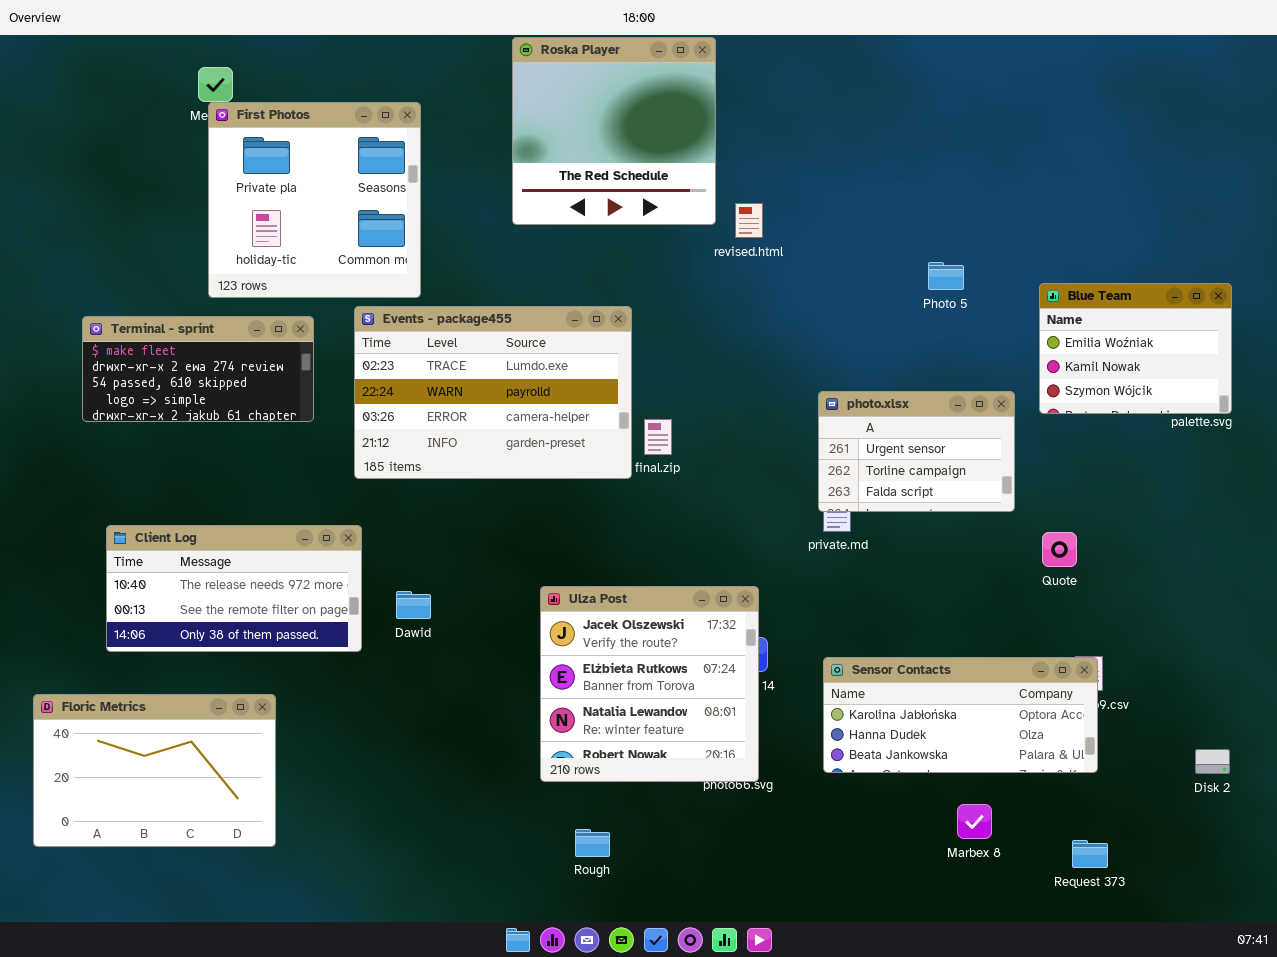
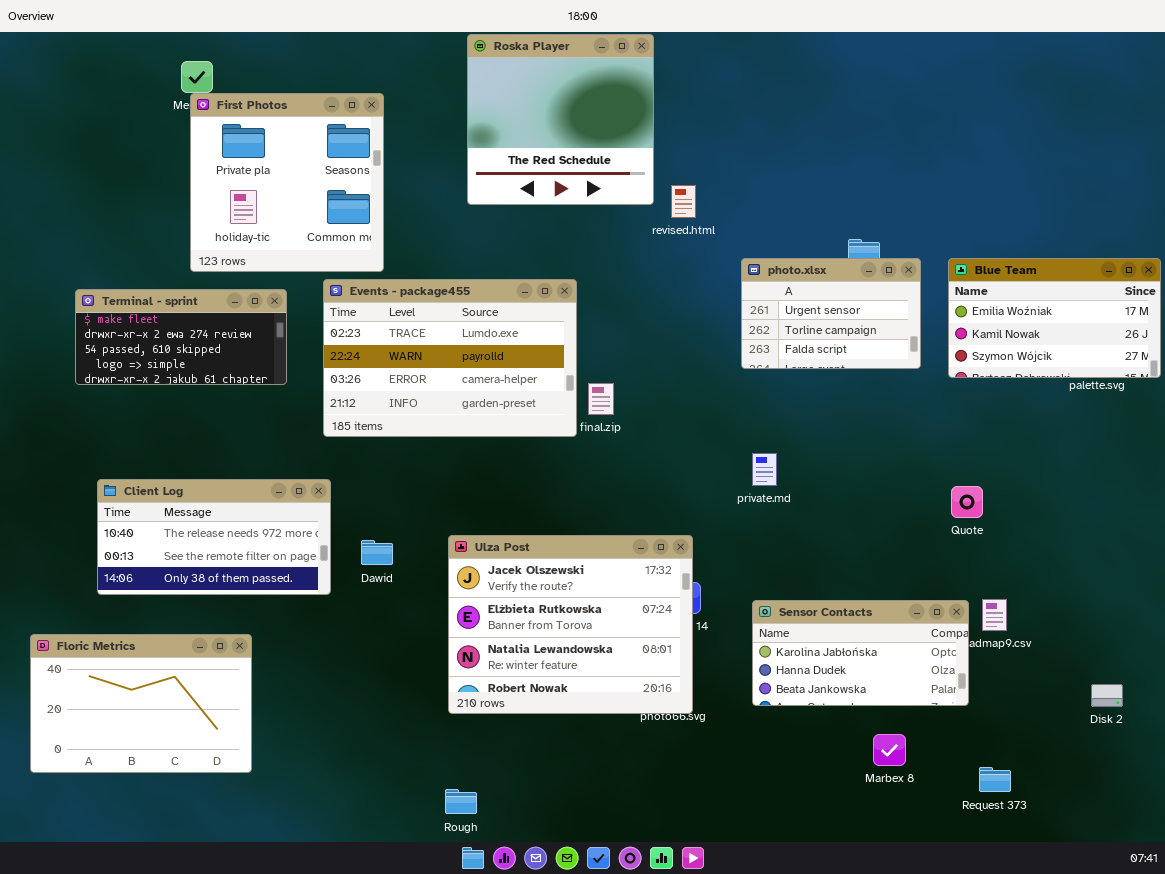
Blue Team: [1039,283,1232,414] -> [948,258,1161,378], resized
photo.xlsx: [818,391,1015,512] -> [741,258,921,369], moved
Ulza Post: [540,586,759,782] -> [448,535,693,714], resized
Sensor Contacts: [823,657,1098,773] -> [752,600,969,706], resized
Rough: [575,829,610,857] -> [445,789,477,814], moved

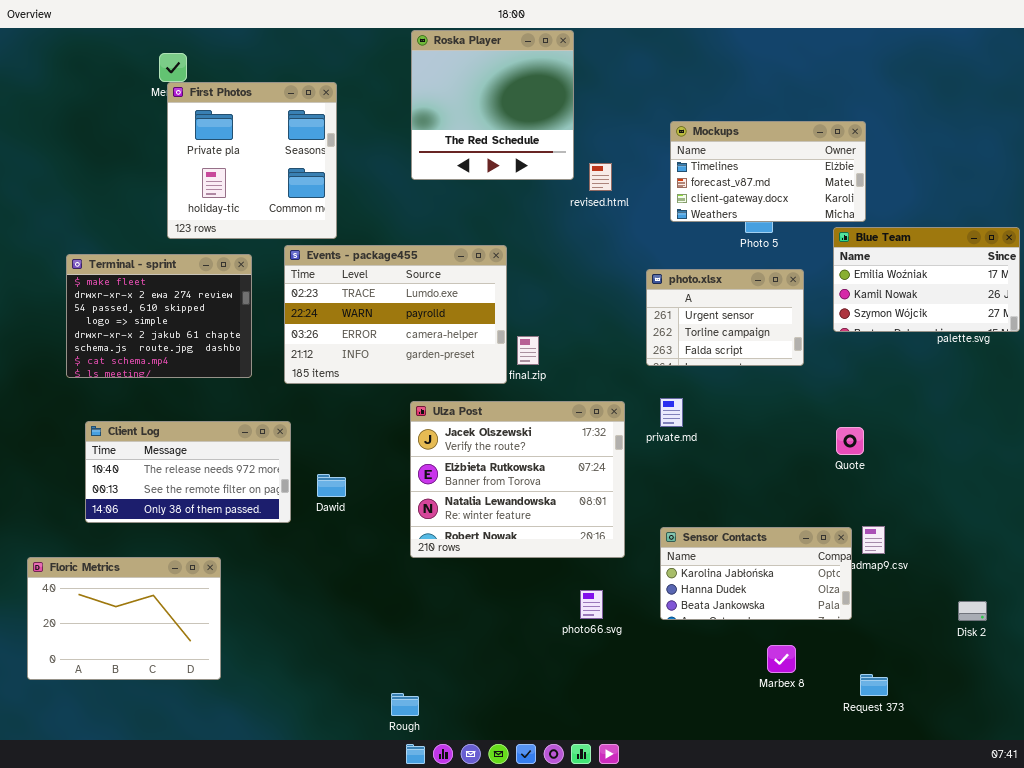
Mockups: none -> [670,121,866,222], opened
photo.xlsx: [741,258,921,369] -> [646,269,804,366], moved
Terminal - sprint: [75,289,287,385] -> [66,254,252,378], resized
Ulza Post: [448,535,693,714] -> [410,401,625,558], moved

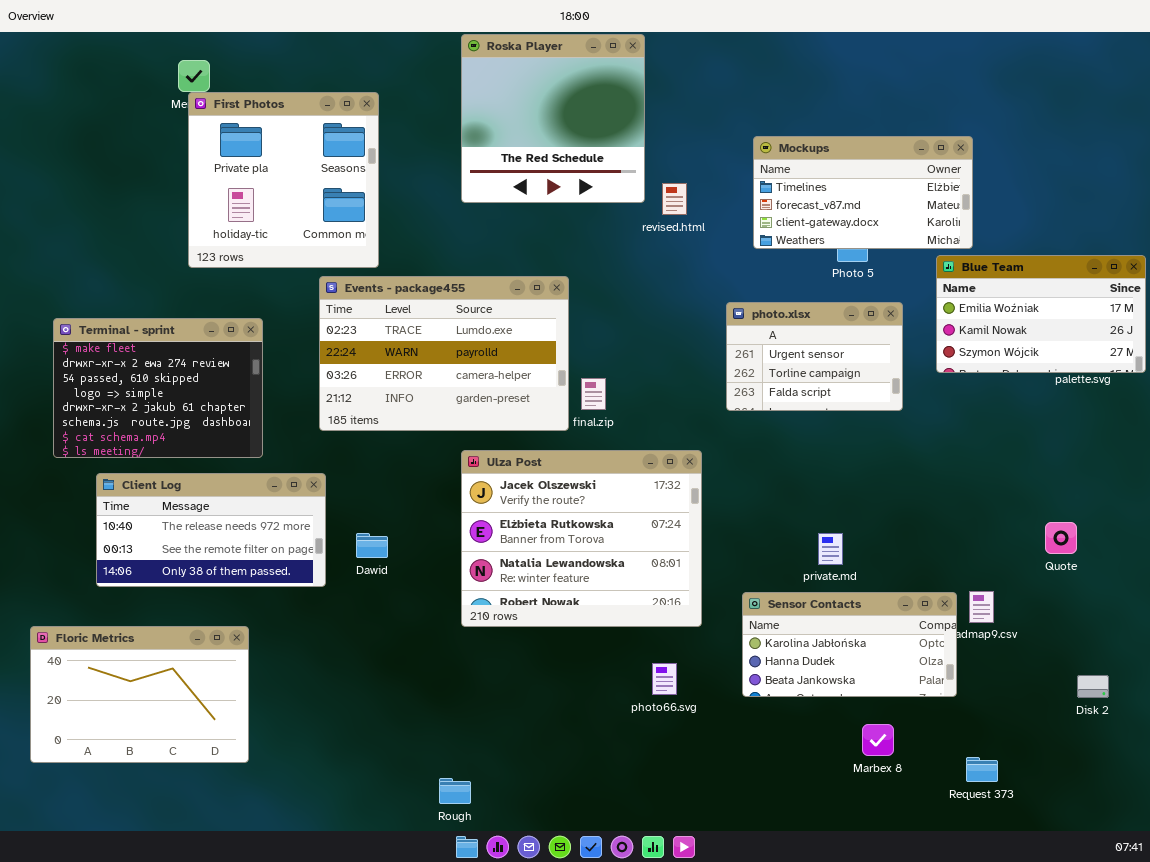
Terminal - sprint: [66,254,252,378] -> [53,318,263,458], moved
private.md: [660,398,683,427] -> [818,533,843,565], moved
Quote: [836,427,864,455] -> [1045,522,1077,554], moved

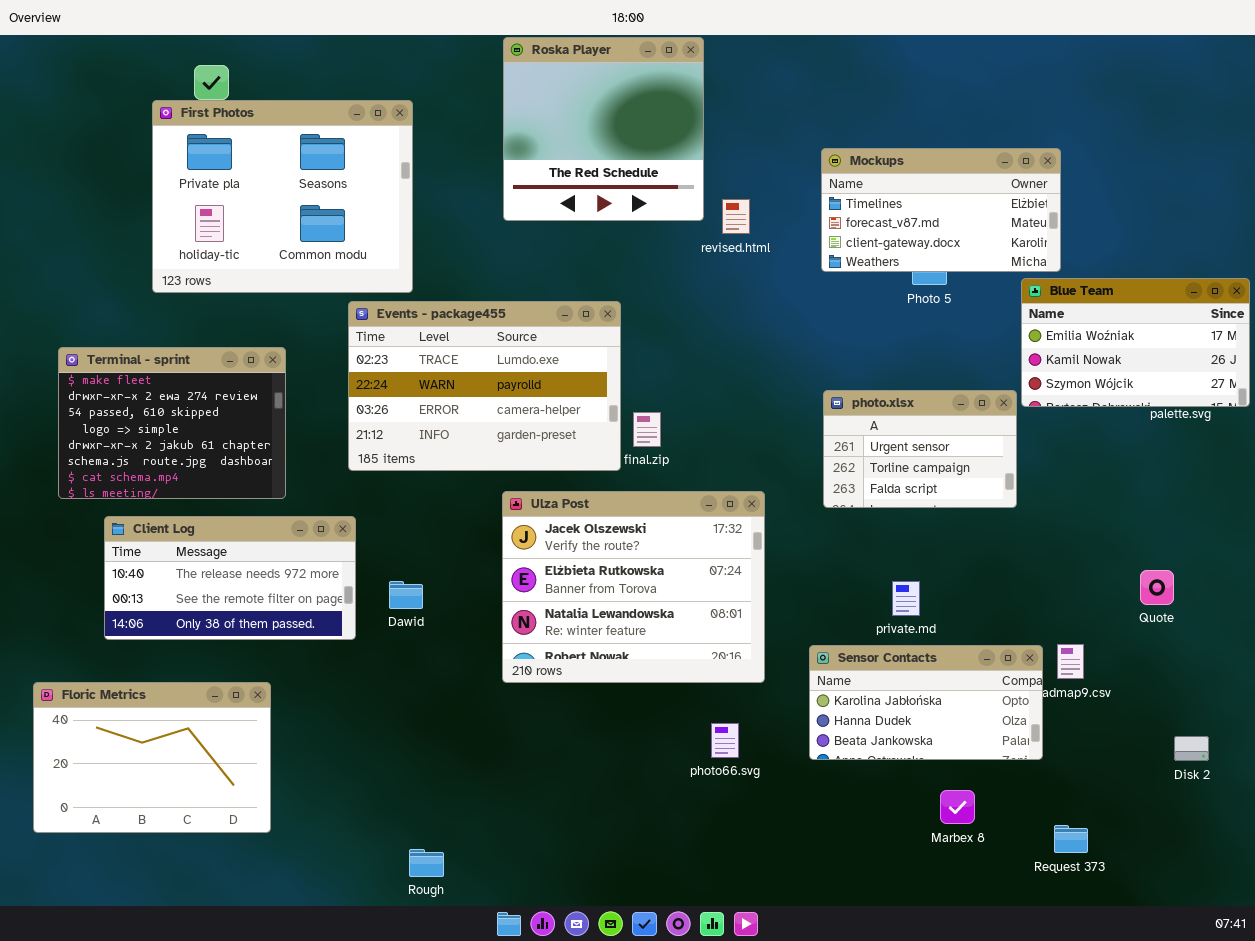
First Photos: [188,92,379,268] -> [152,100,413,293], resized
photo.xlsx: [726,302,903,411] -> [823,390,1017,508], moved
Rough: [439,778,471,804] -> [409,849,444,877], moved

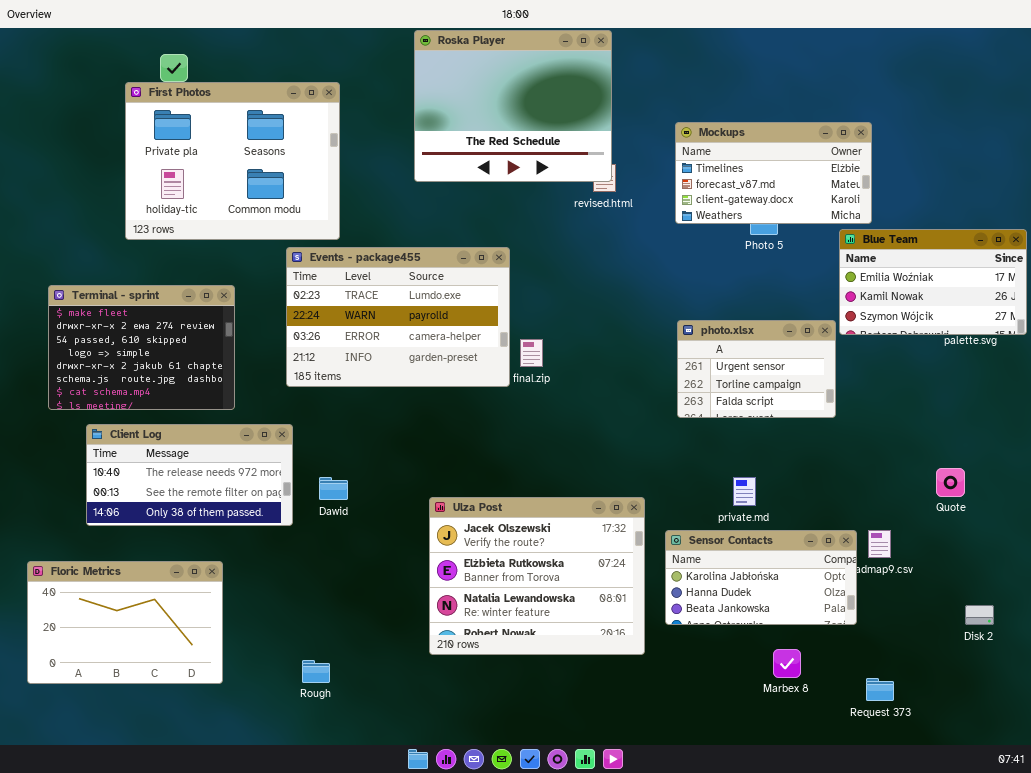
Roska Player: [503,37,704,221] -> [414,30,612,182], resized
Ulza Post: [502,491,765,683] -> [429,497,645,655], moved
Rough: [409,849,444,877] -> [302,660,330,683], moved

